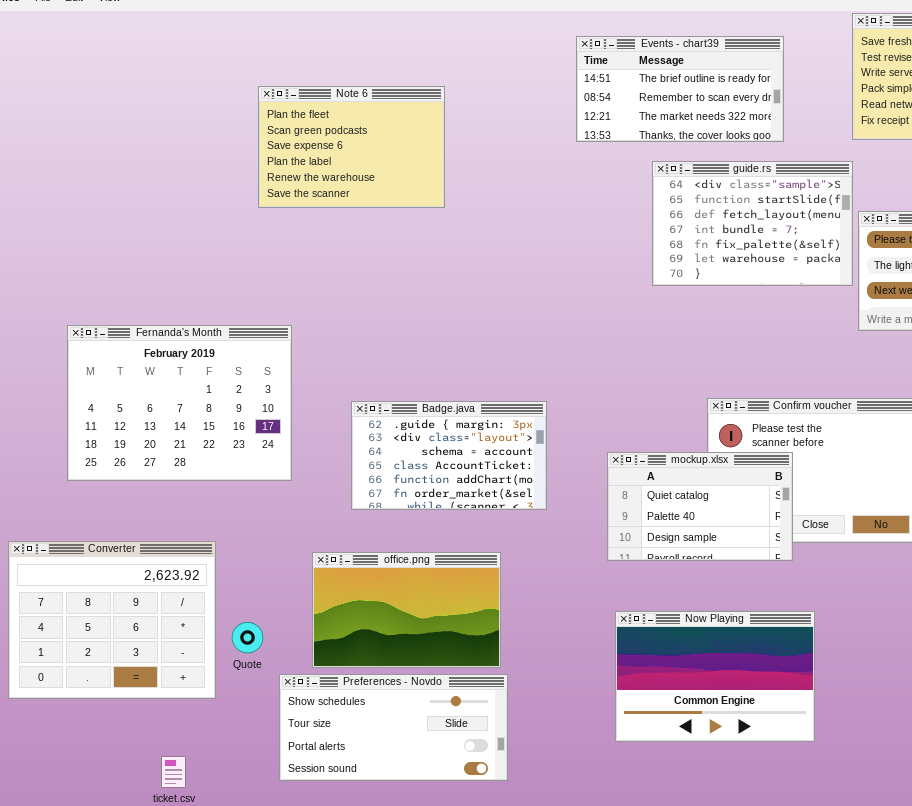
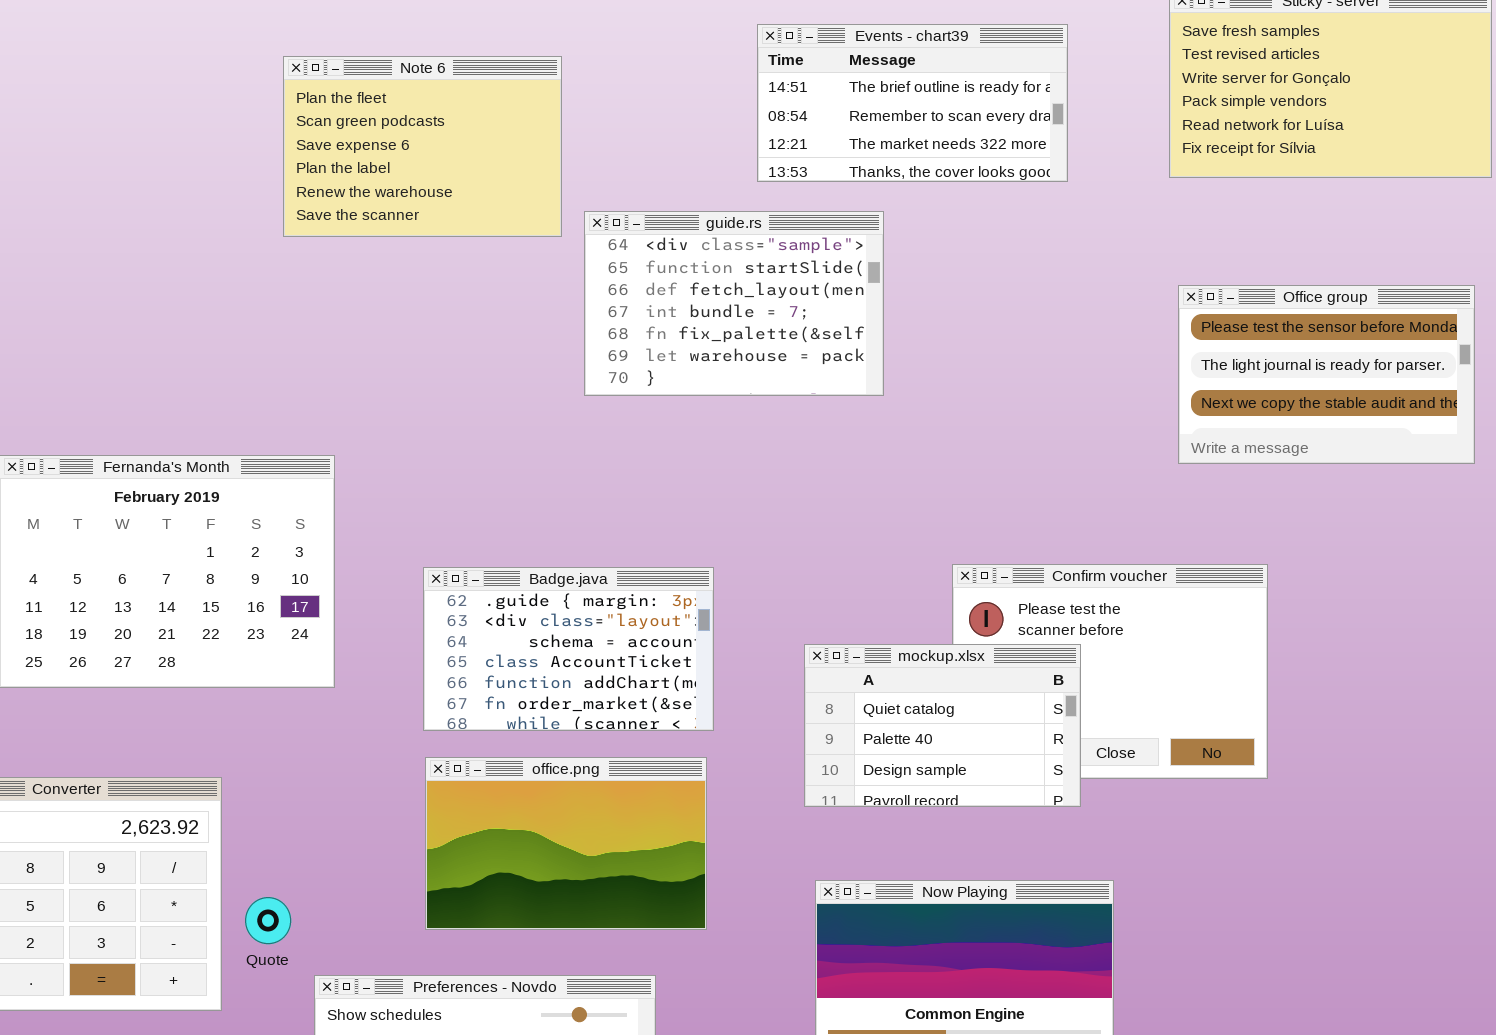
Note 6: [258,86,445,208] -> [283,56,562,237], moved
guide.rs: [652,161,853,286] -> [584,211,884,396], moved
office.png: [312,552,501,668] -> [425,757,707,930], moved

